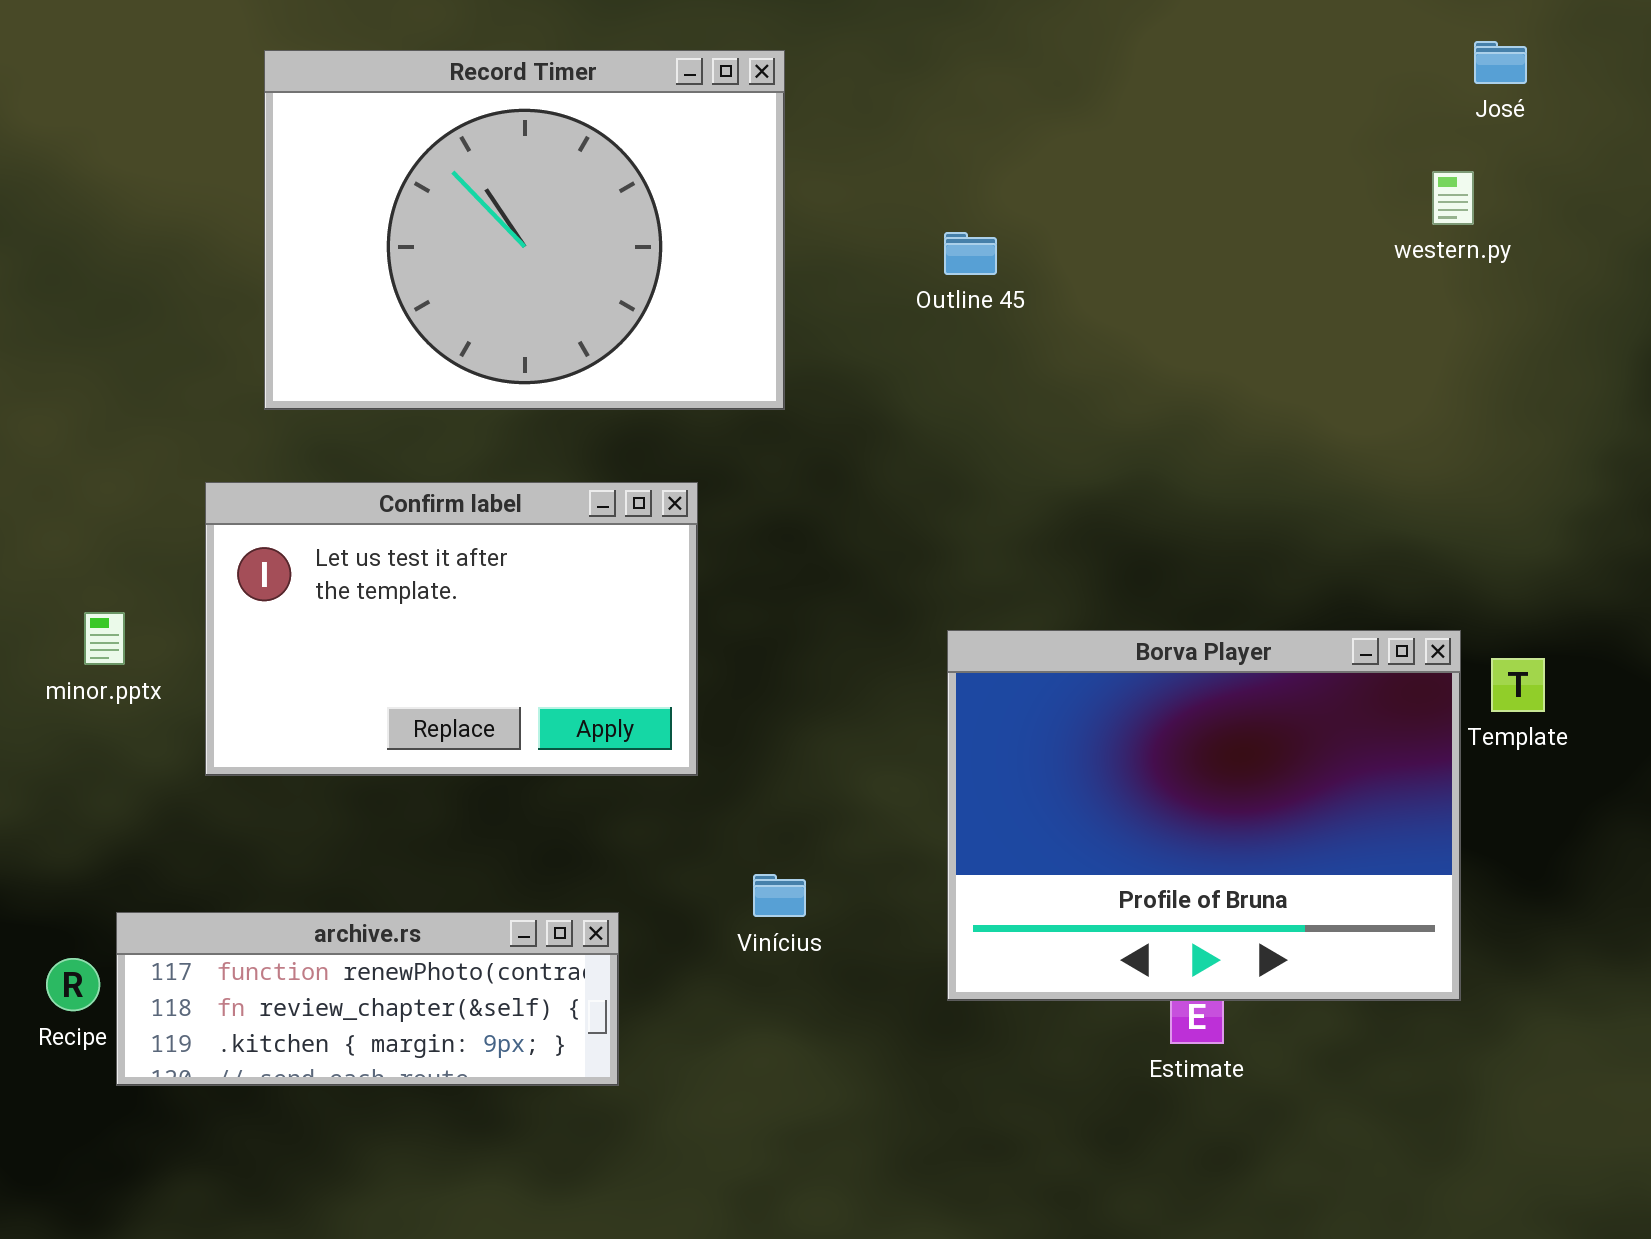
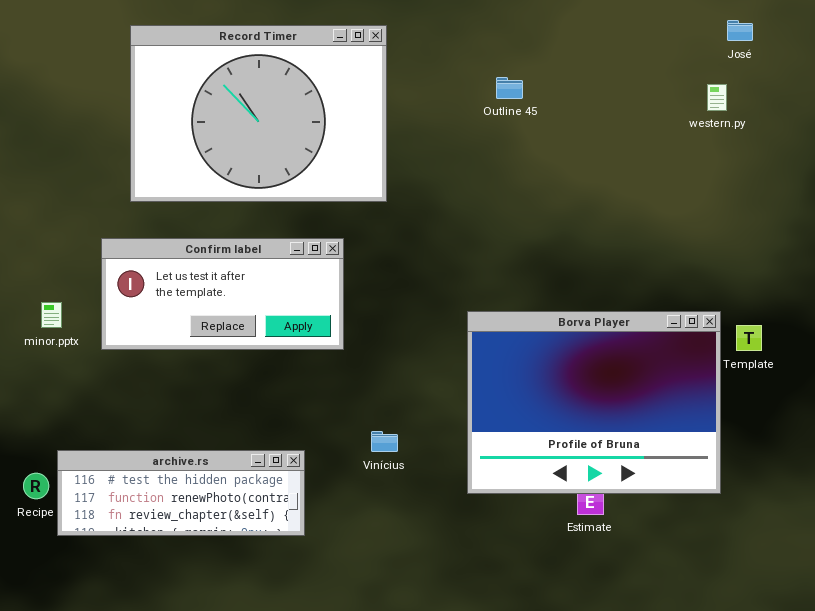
Outline 45: [944,232,997,275] -> [496,77,523,99], moved
Confirm label: [205,482,698,776] -> [101,238,344,350], resized
archive.rs: [116,912,619,1086] -> [57,450,305,536], scrolled up 1 row

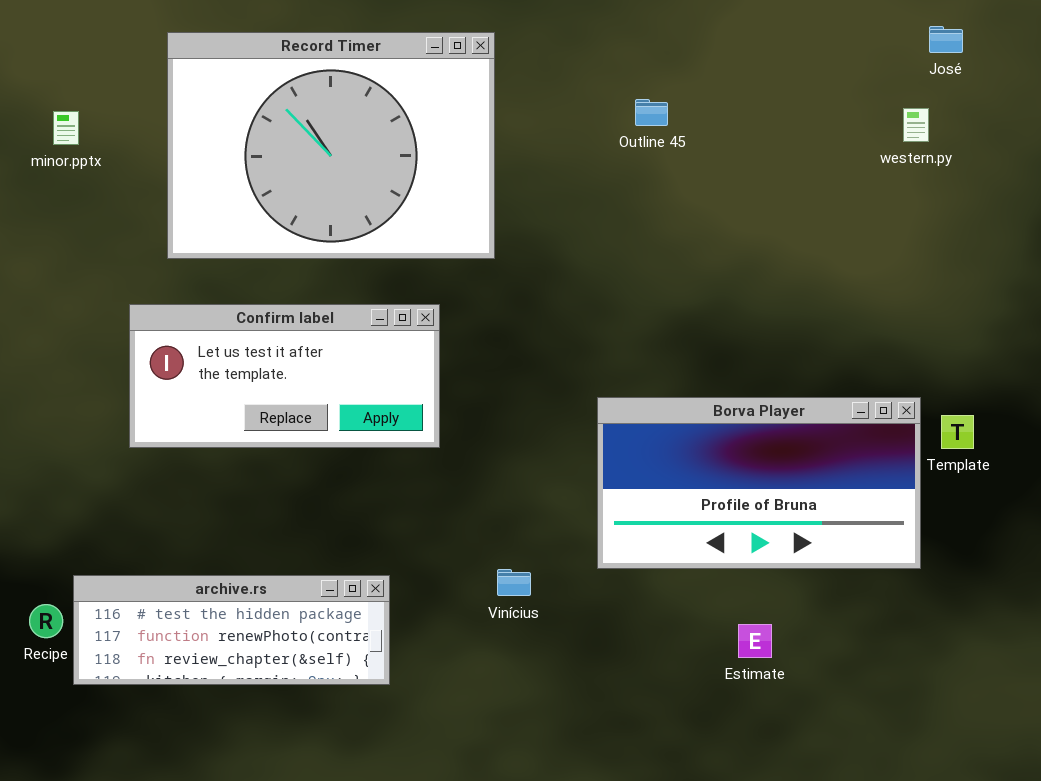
minor.pptx: [41,302,62,328] -> [53,111,79,145], moved
Borva Player: [467,311,721,494] -> [597,397,921,569], resized
Vinícius: [371,431,398,452] -> [497,569,531,596], moved

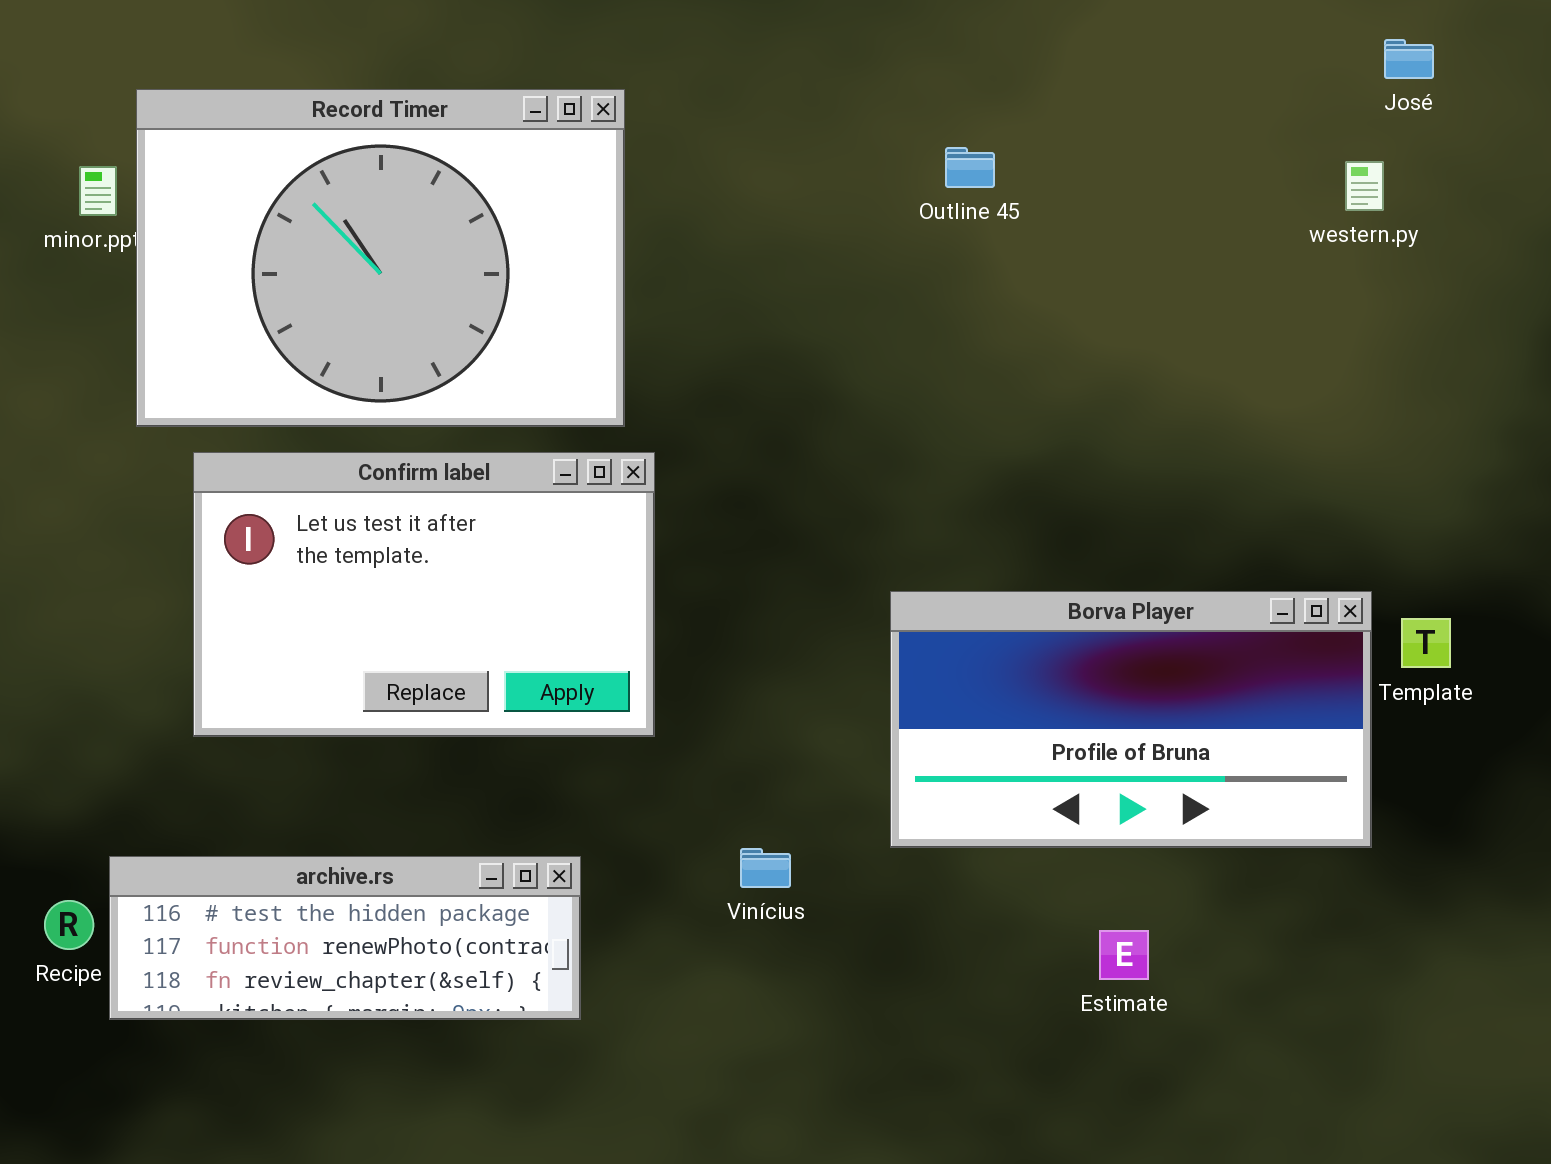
Record Timer: [167,32,495,259] -> [136,89,625,427], moved
Confirm label: [129,304,440,448] -> [193,452,655,737], resized

